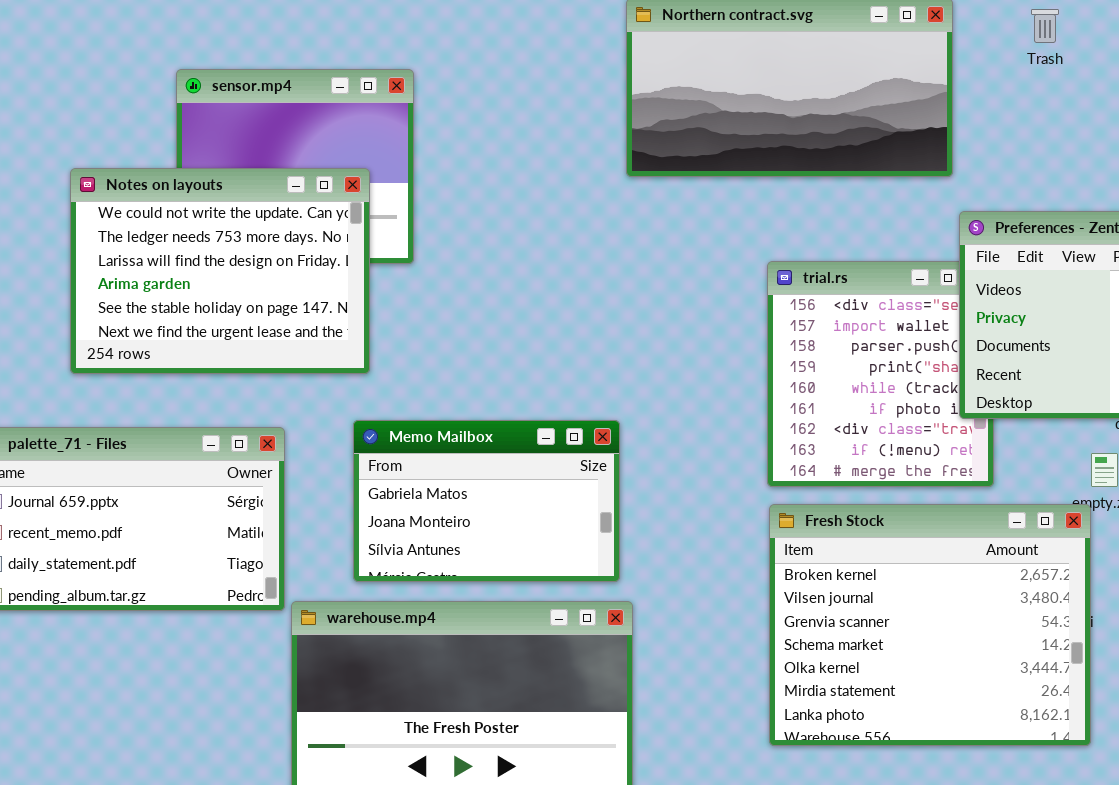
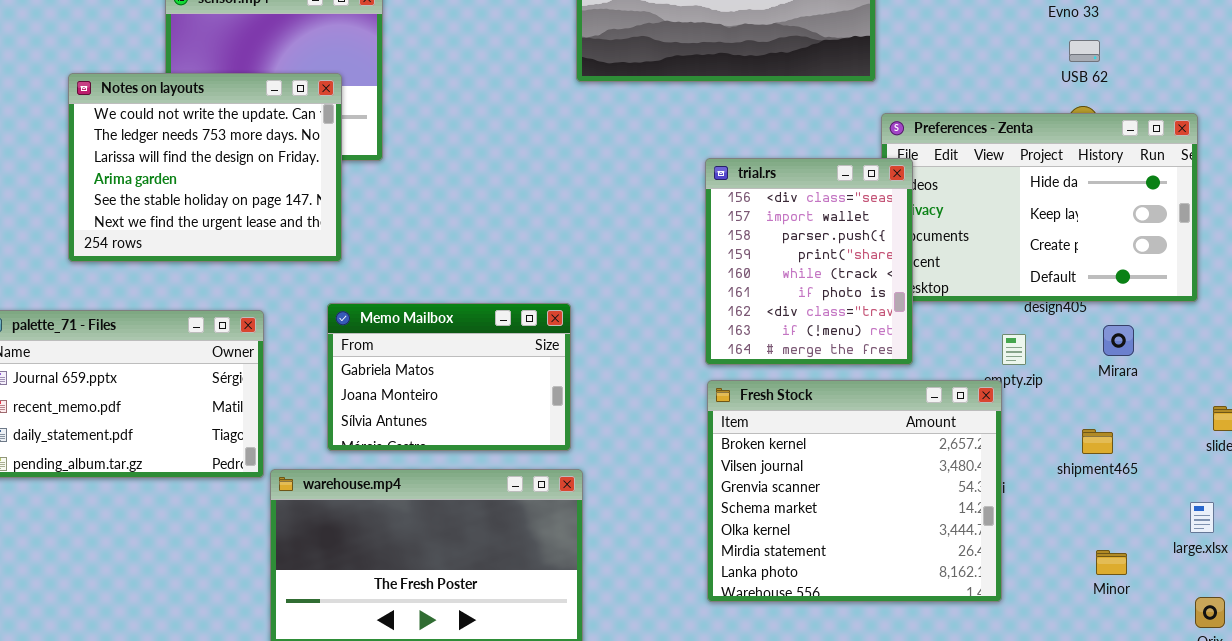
trial.rs: [767,261,994,487] -> [705,158,913,365], raised

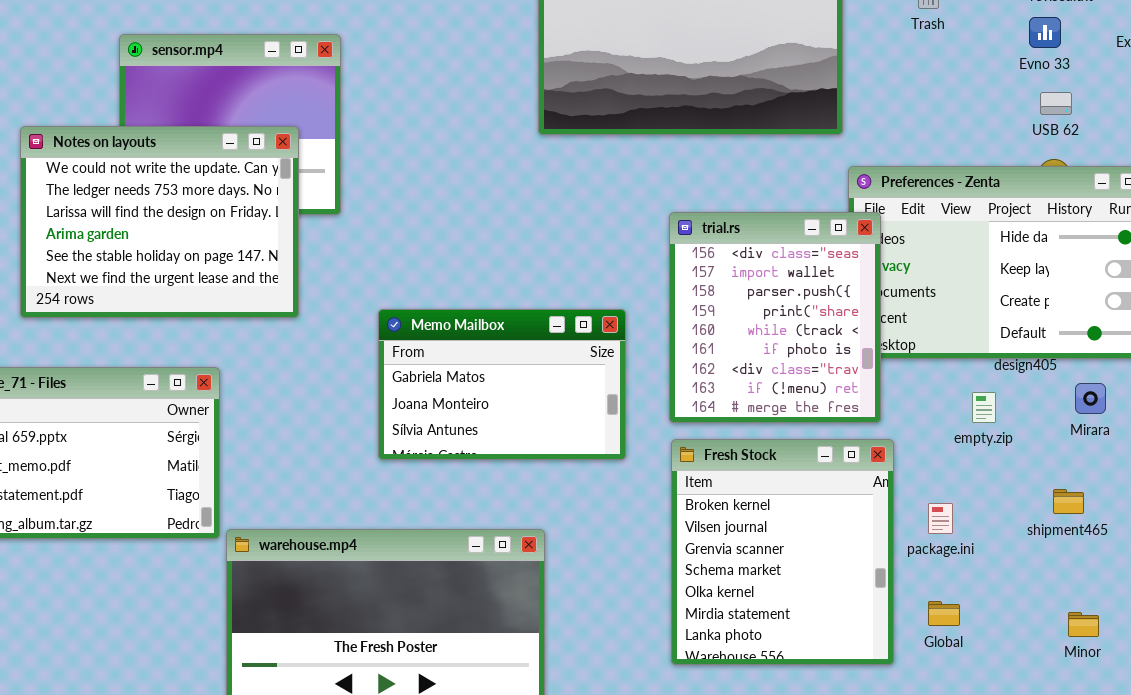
Memo Mailbox: [327,303,571,451] -> [378,309,626,460], moved
Fresh Stock: [707,380,1002,602] -> [671,439,894,665], resized

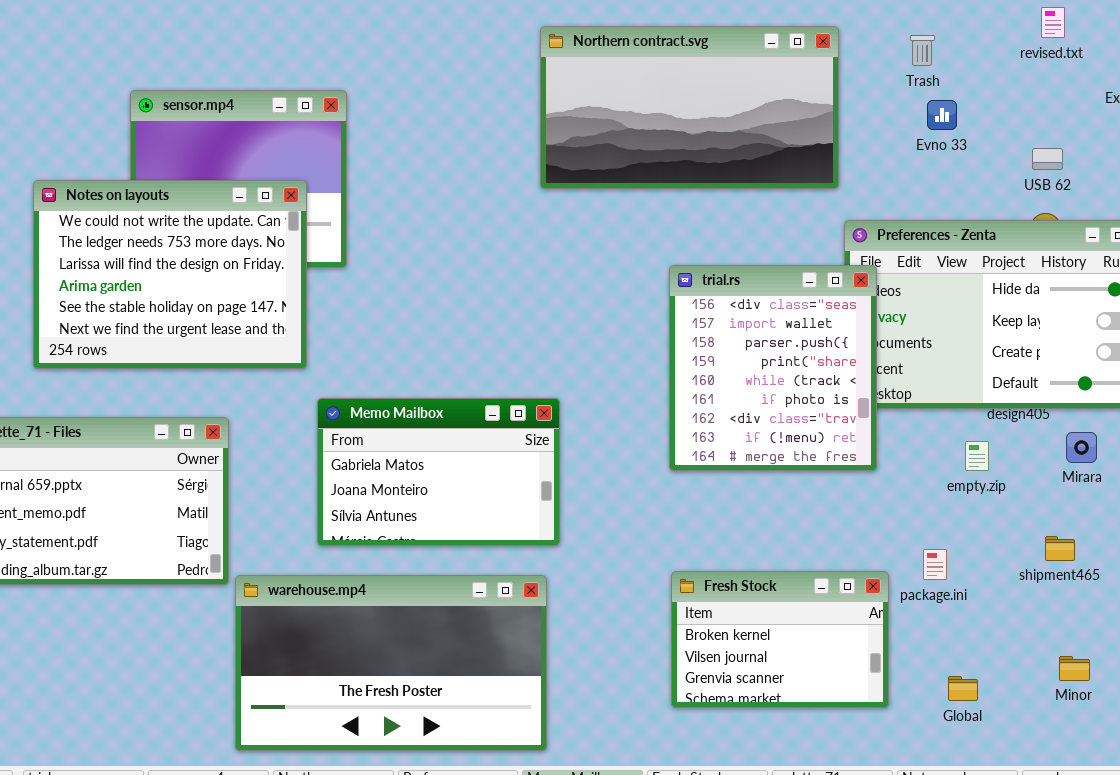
Evno 33: [1029,17,1061,48] -> [927,100,957,130], moved
Memo Mailbox: [378,309,626,460] -> [317,398,560,546], moved
Fresh Stock: [671,439,894,665] -> [671,571,889,708], resized
Global: [928,601,960,626] -> [948,676,978,701], moved

